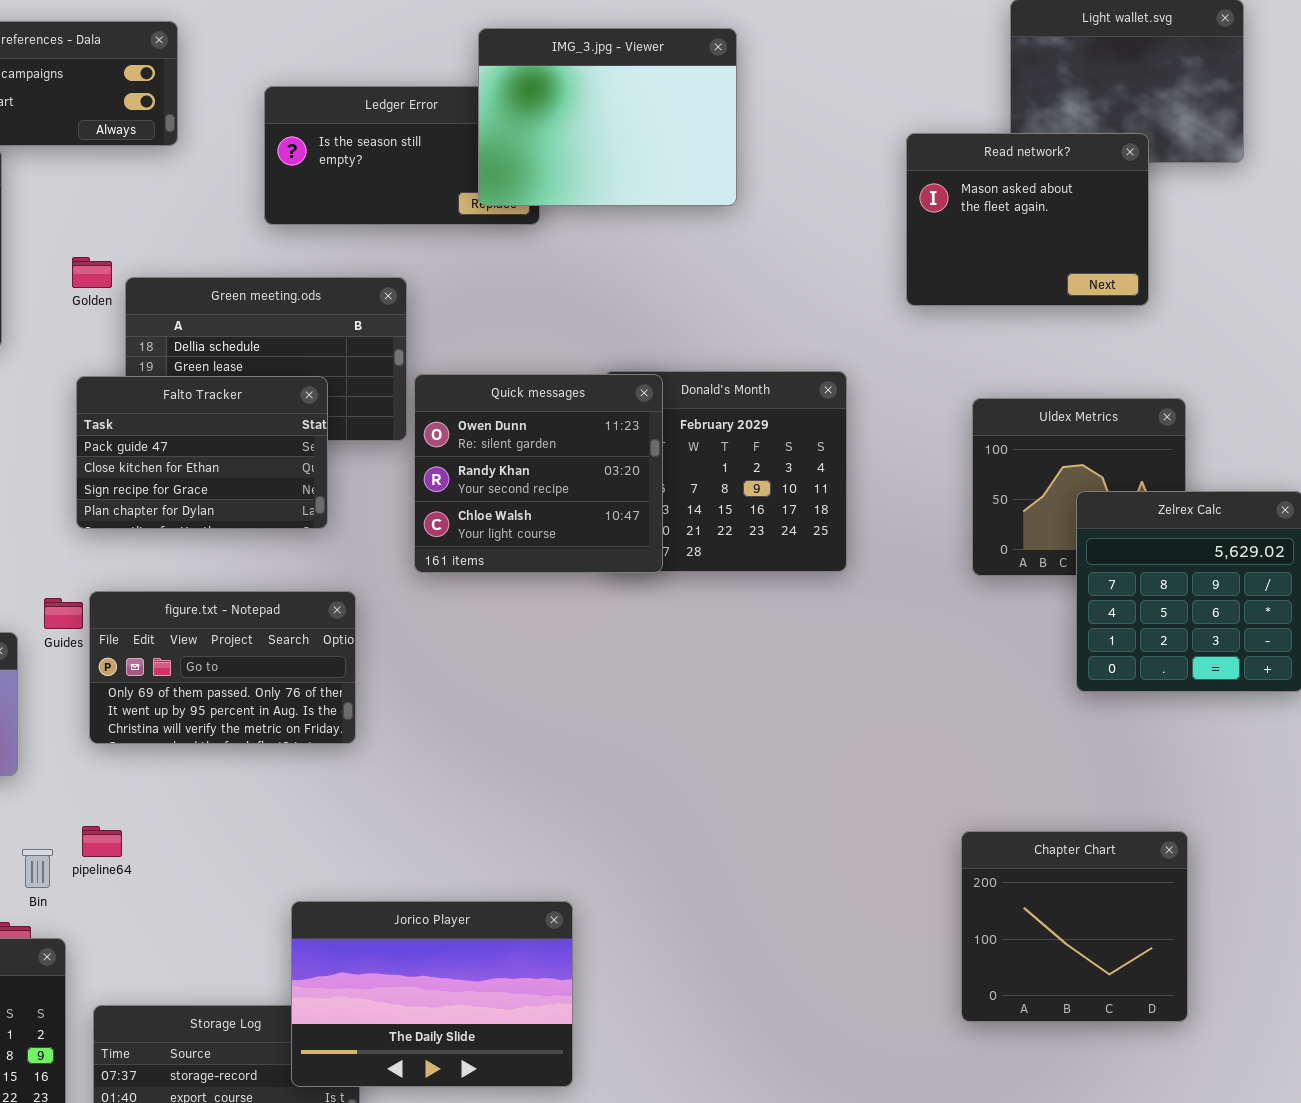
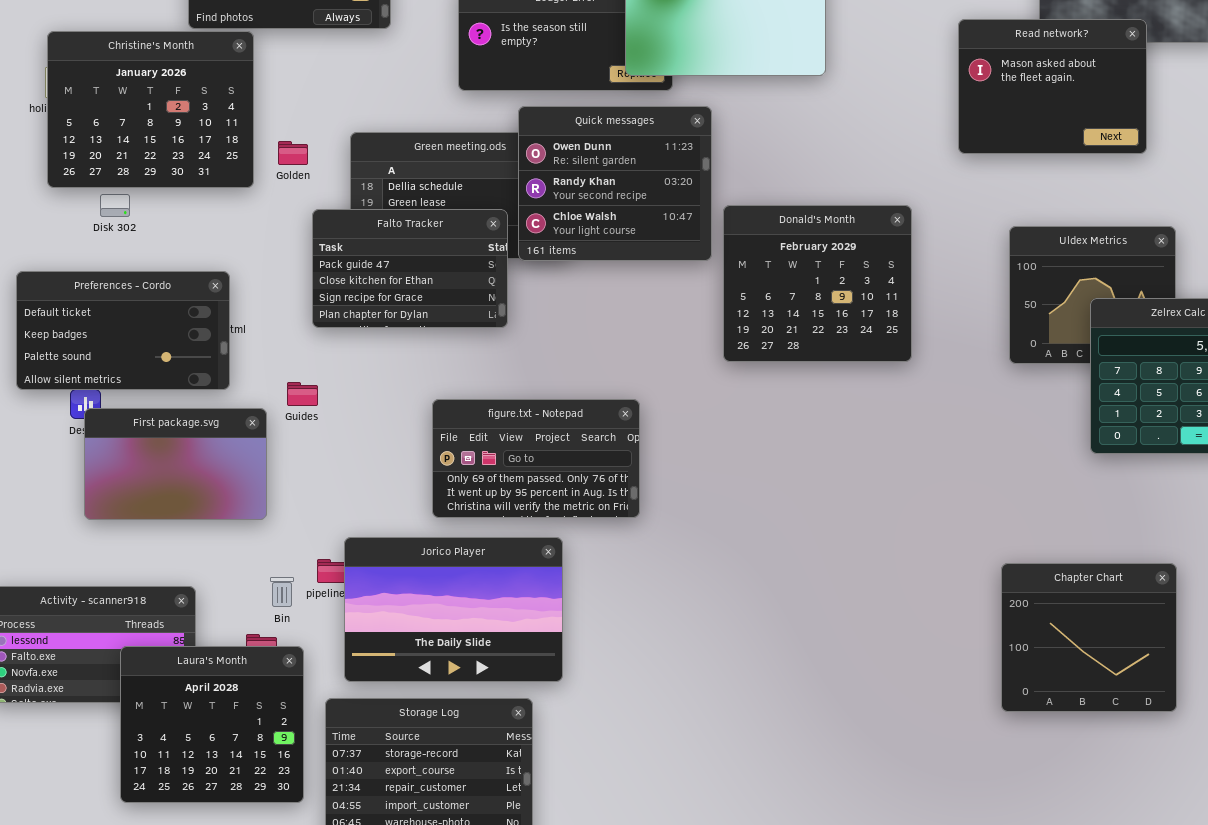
Golden: [72,257,112,288] -> [278,141,308,165], moved
Quick messages: [414,374,663,573] -> [518,106,712,261], moved
figure.txt - Notepad: [89,591,356,744] -> [432,399,640,518], moved
Jorico Player: [291,901,573,1087] -> [344,537,563,682], moved

